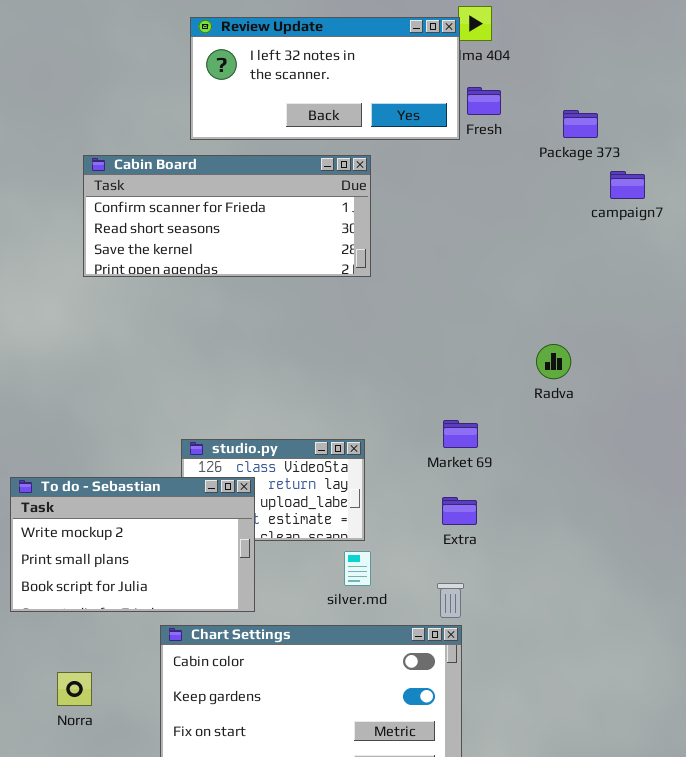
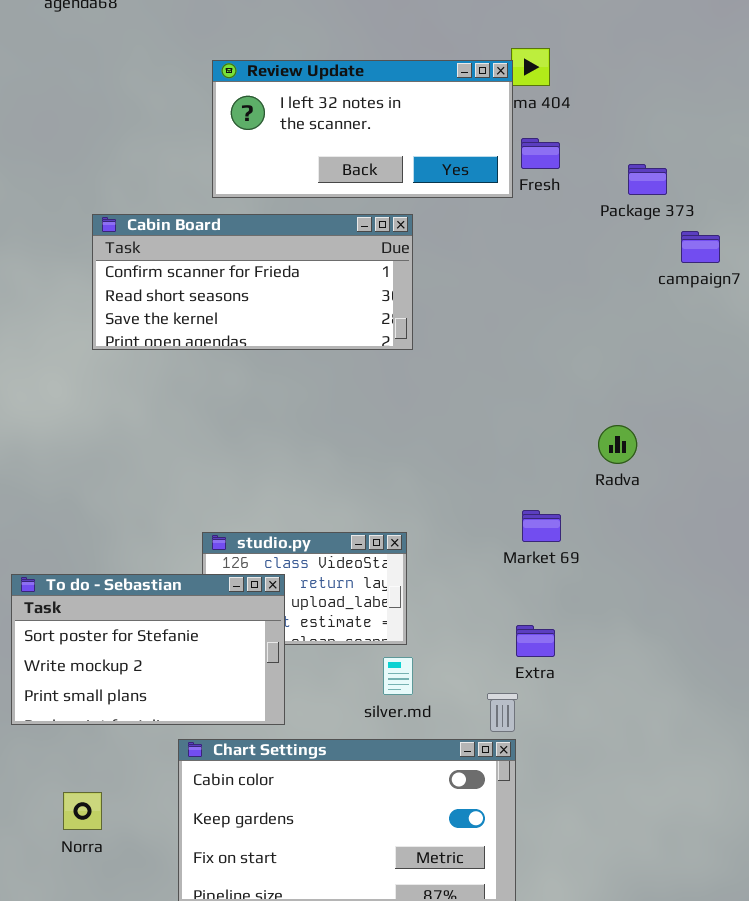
Market 69: [443,420,478,448] -> [522,510,561,542], moved
To do - Sebastian: [10,477,255,612] -> [11,574,285,725], scrolled up 1 row
Extra: [442,497,477,525] -> [516,625,555,657], moved

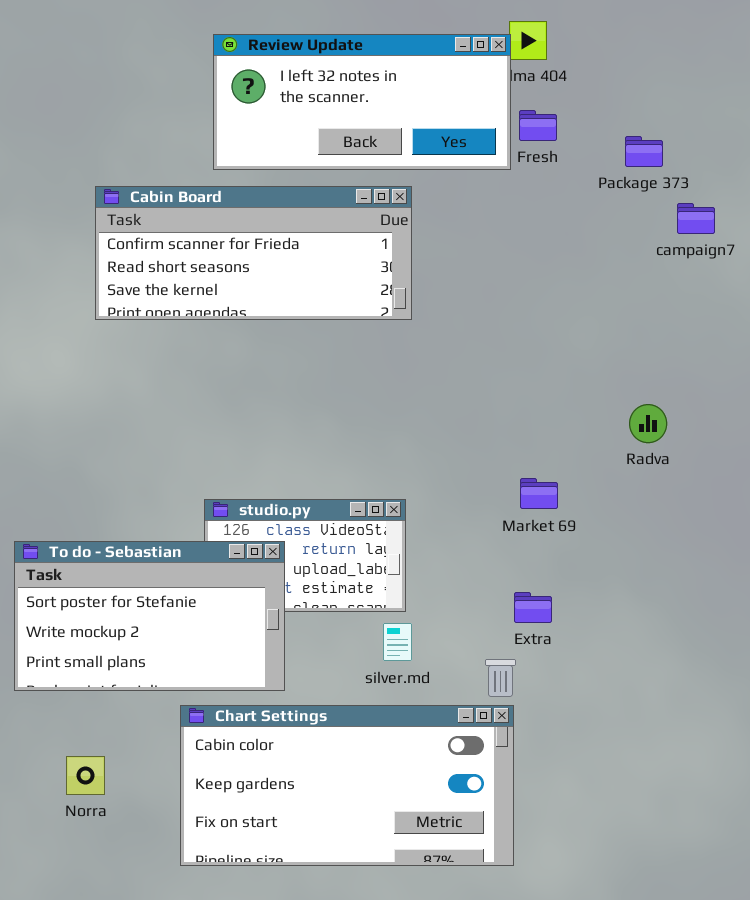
Radva: [598,425,637,464] -> [629,404,667,443], moved

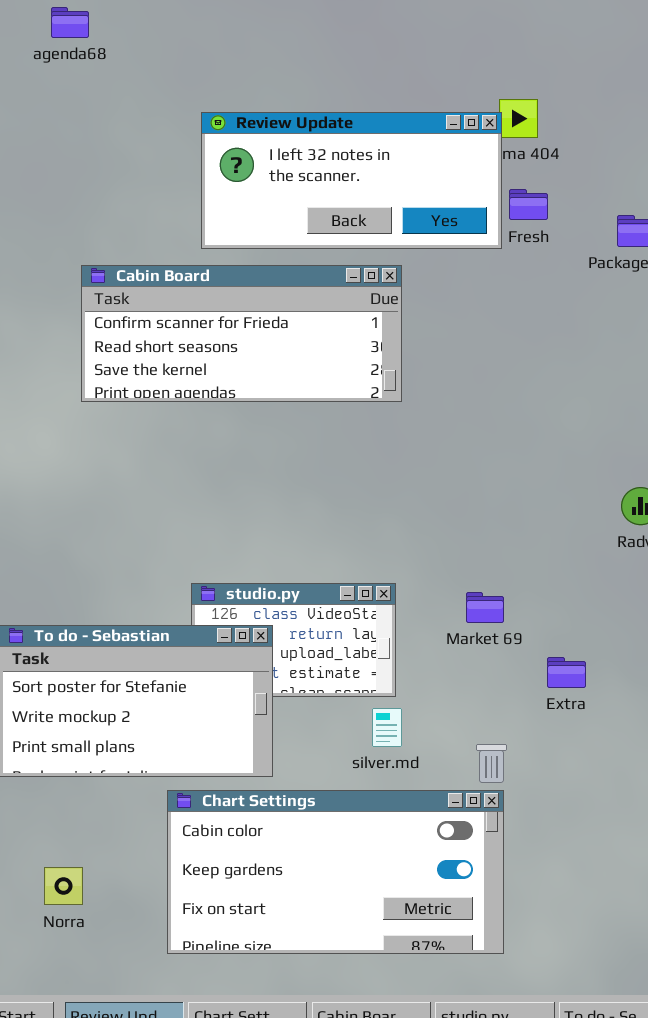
Market 69: [520,478,558,509] -> [466,592,504,623], moved
Extra: [514,592,552,623] -> [547,657,586,688], moved
Norra: [66,756,105,795] -> [44,867,83,905], moved

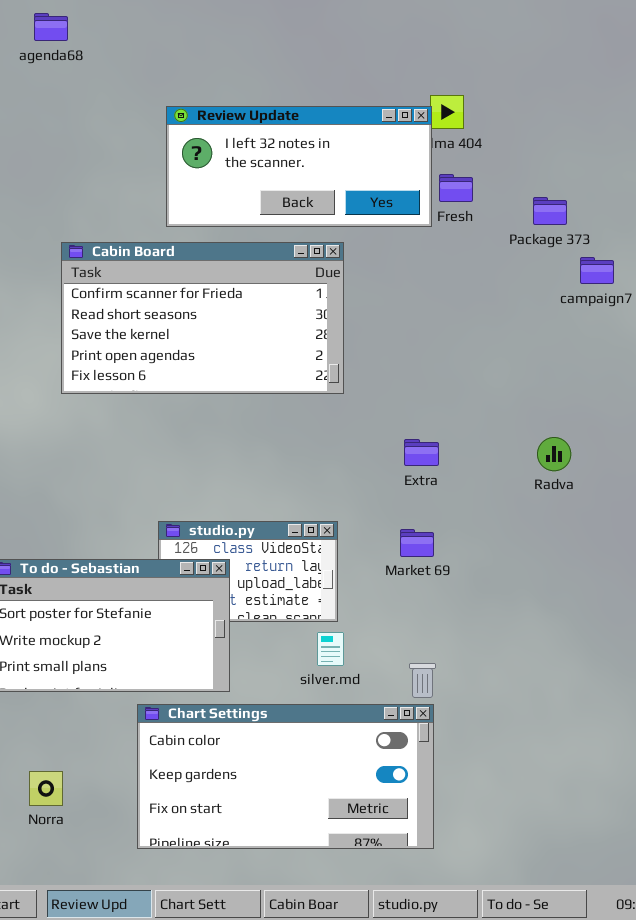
Cabin Board: [81,265,402,402] -> [61,242,344,394], resized
Extra: [547,657,586,688] -> [404,439,439,466], moved

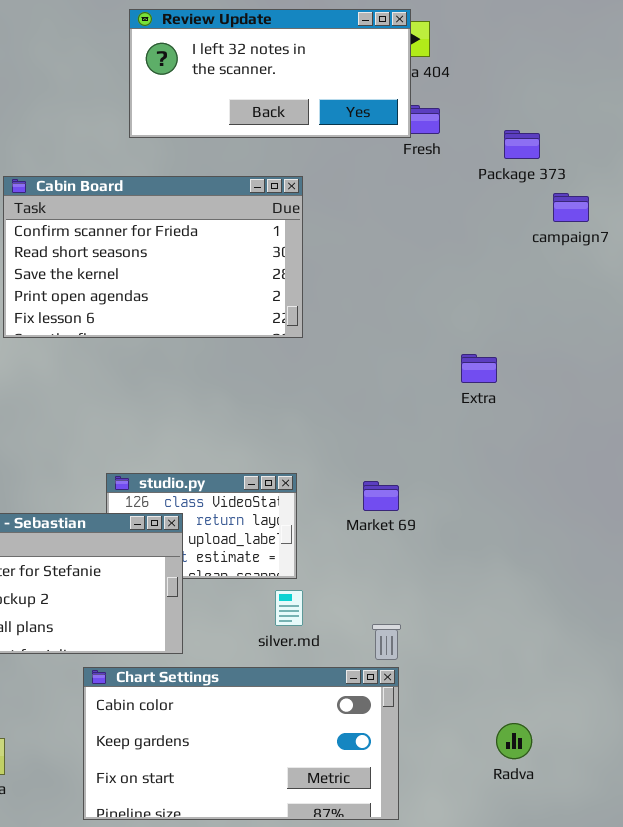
Review Update: [166,106,432,227] -> [129,9,411,138], moved
Radva: [537,437,571,471] -> [496,723,532,759], moved
Extra: [404,439,439,466] -> [461,354,497,383], moved

